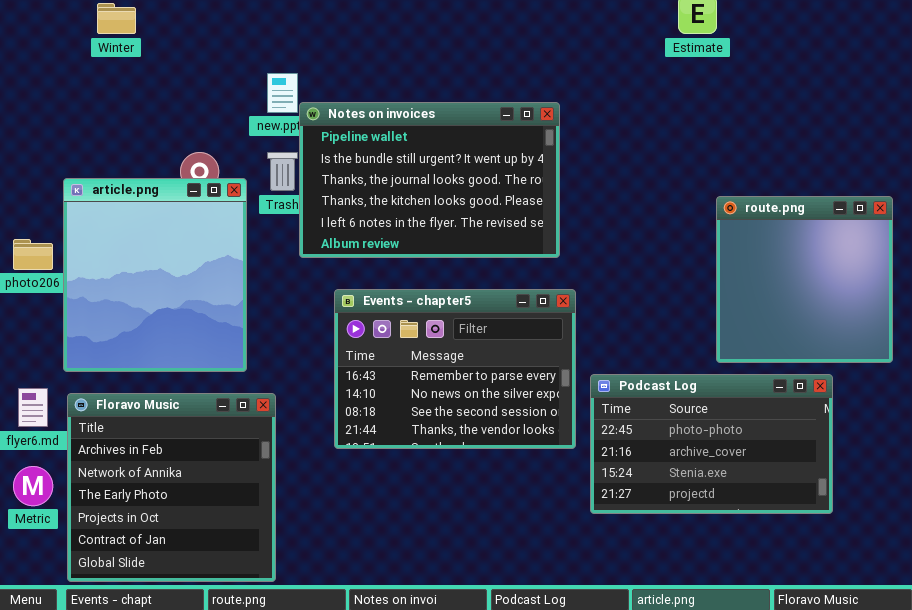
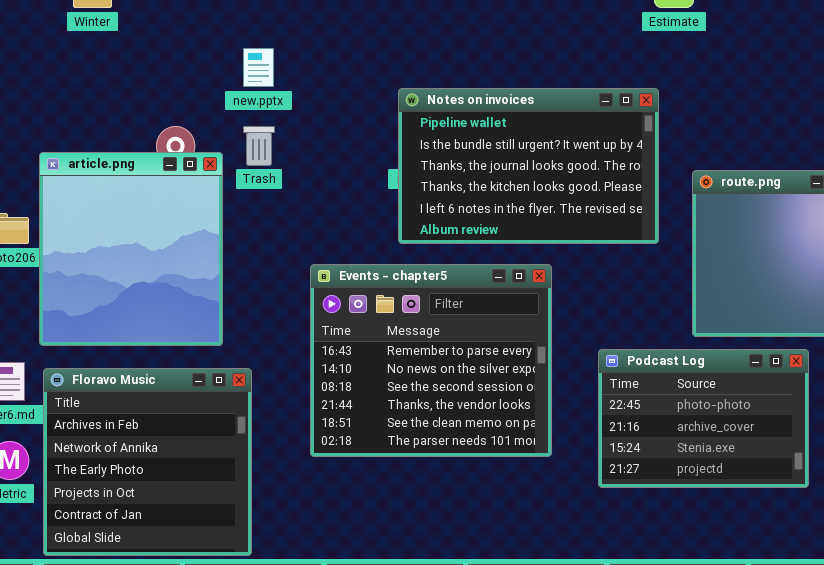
Notes on invoices: [299,102,560,258] -> [398,88,659,244], moved
Events - chapter5: [334,289,576,449] -> [310,264,552,457], resized
Podcast Log: [590,374,833,514] -> [598,349,809,488], resized

